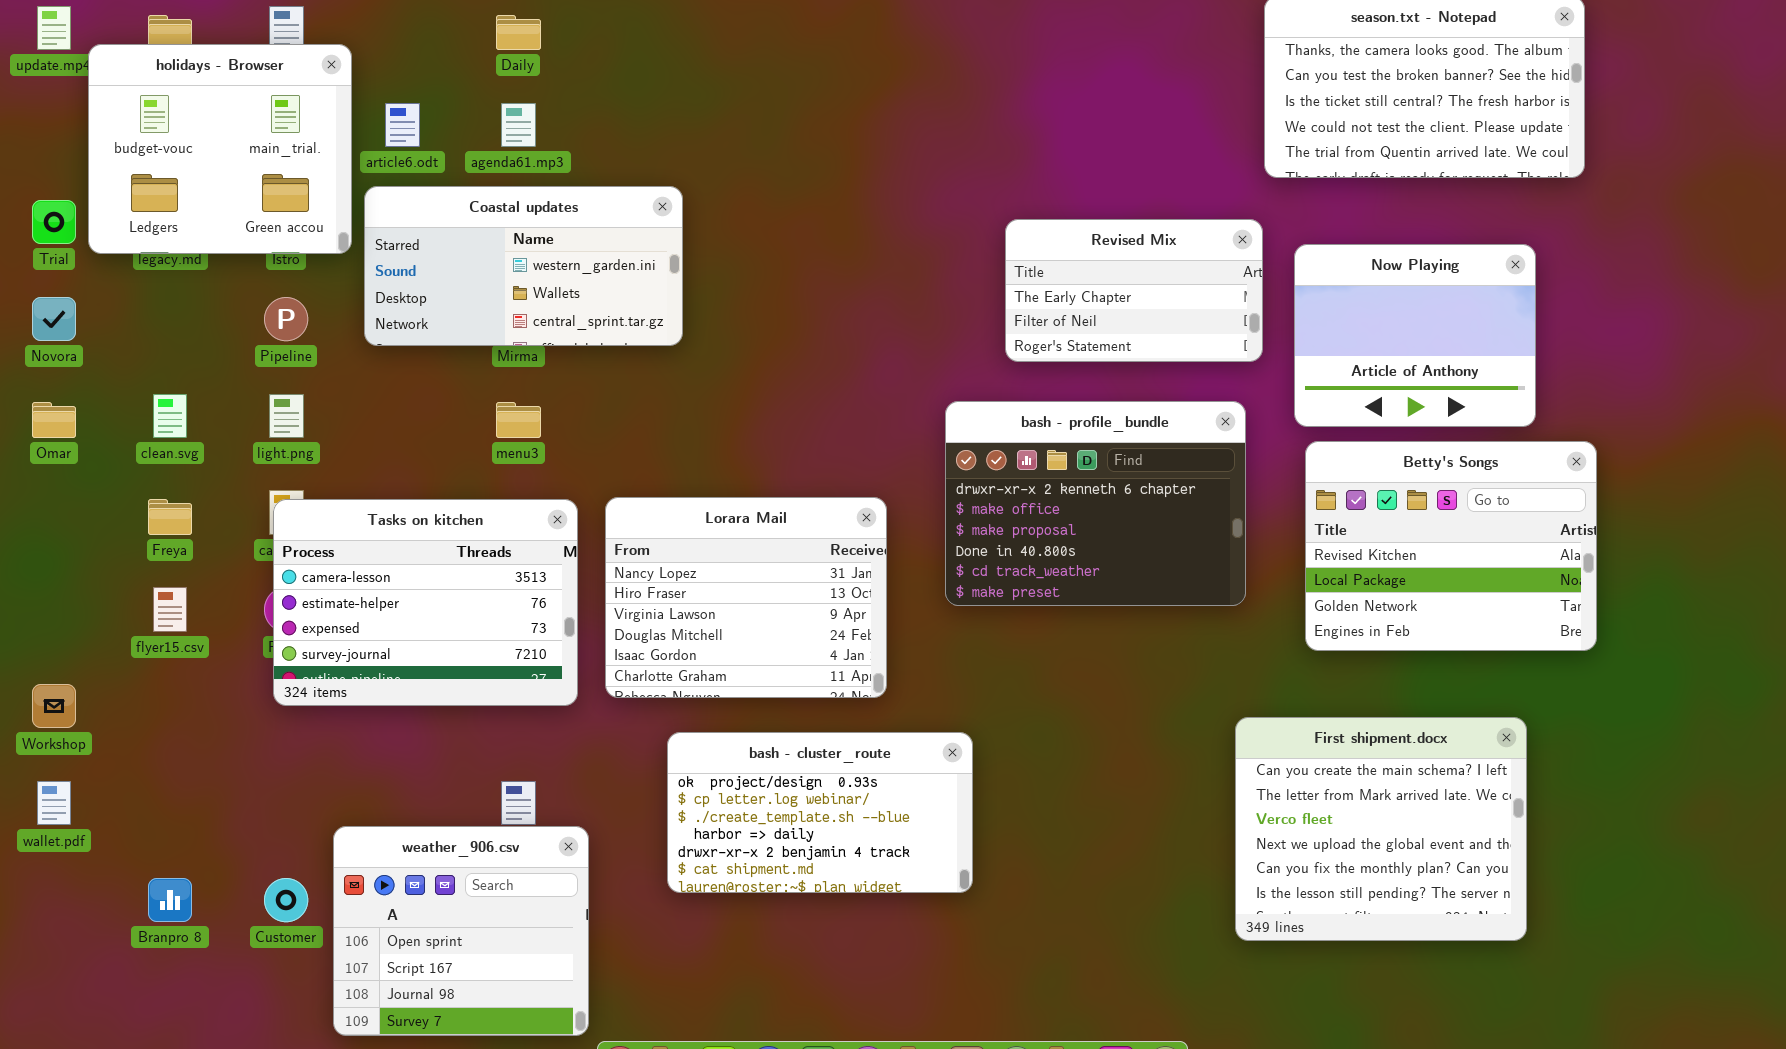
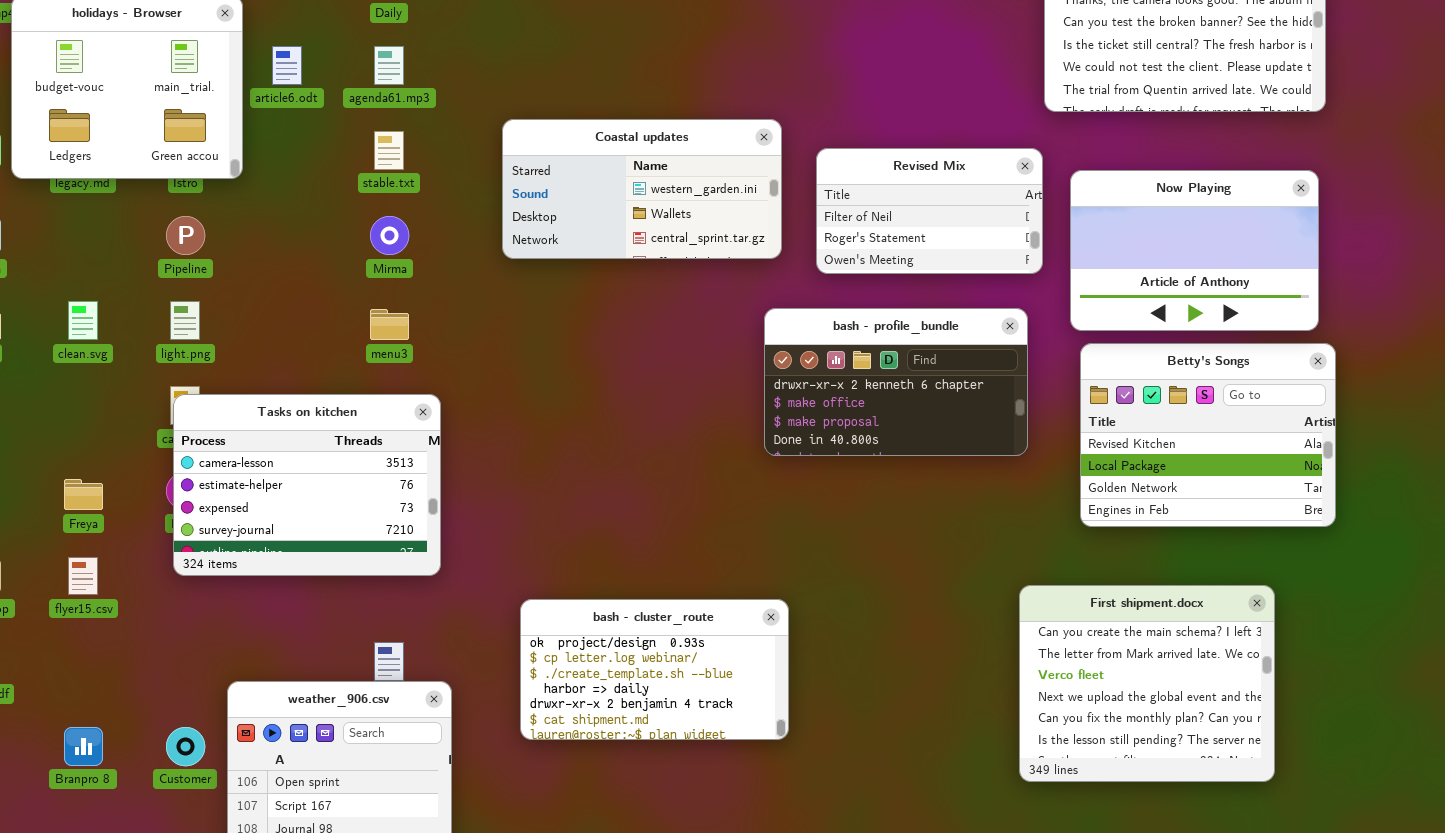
Coastal updates: [364,186,683,346] -> [502,119,782,259], moved
Revised Mix: [1005,219,1263,362] -> [816,148,1043,274], scrolled down 1 row
Now Playing: [1294,244,1536,427] -> [1070,170,1319,331], resized
bash - profile_bundle: [945,401,1246,606] -> [764,308,1028,456], resized
Lorara Mail: [605,497,887,698] -> none, closed
Freya: [148,499,192,535] -> [64,479,103,510], moved
flyer15.csv: [153,587,187,632] -> [68,557,98,595], moved

